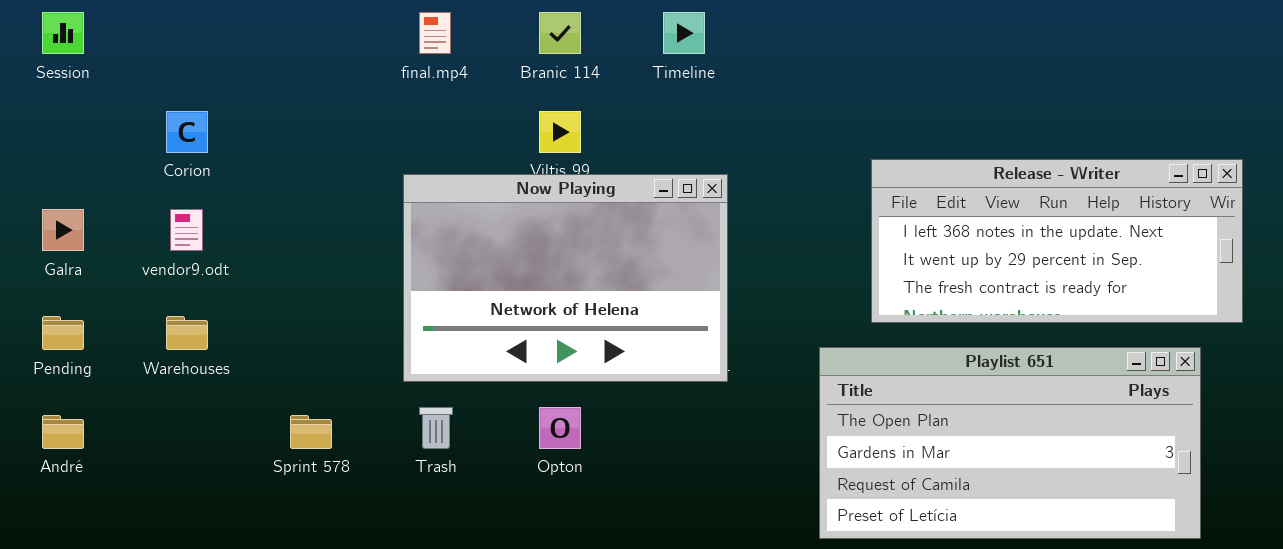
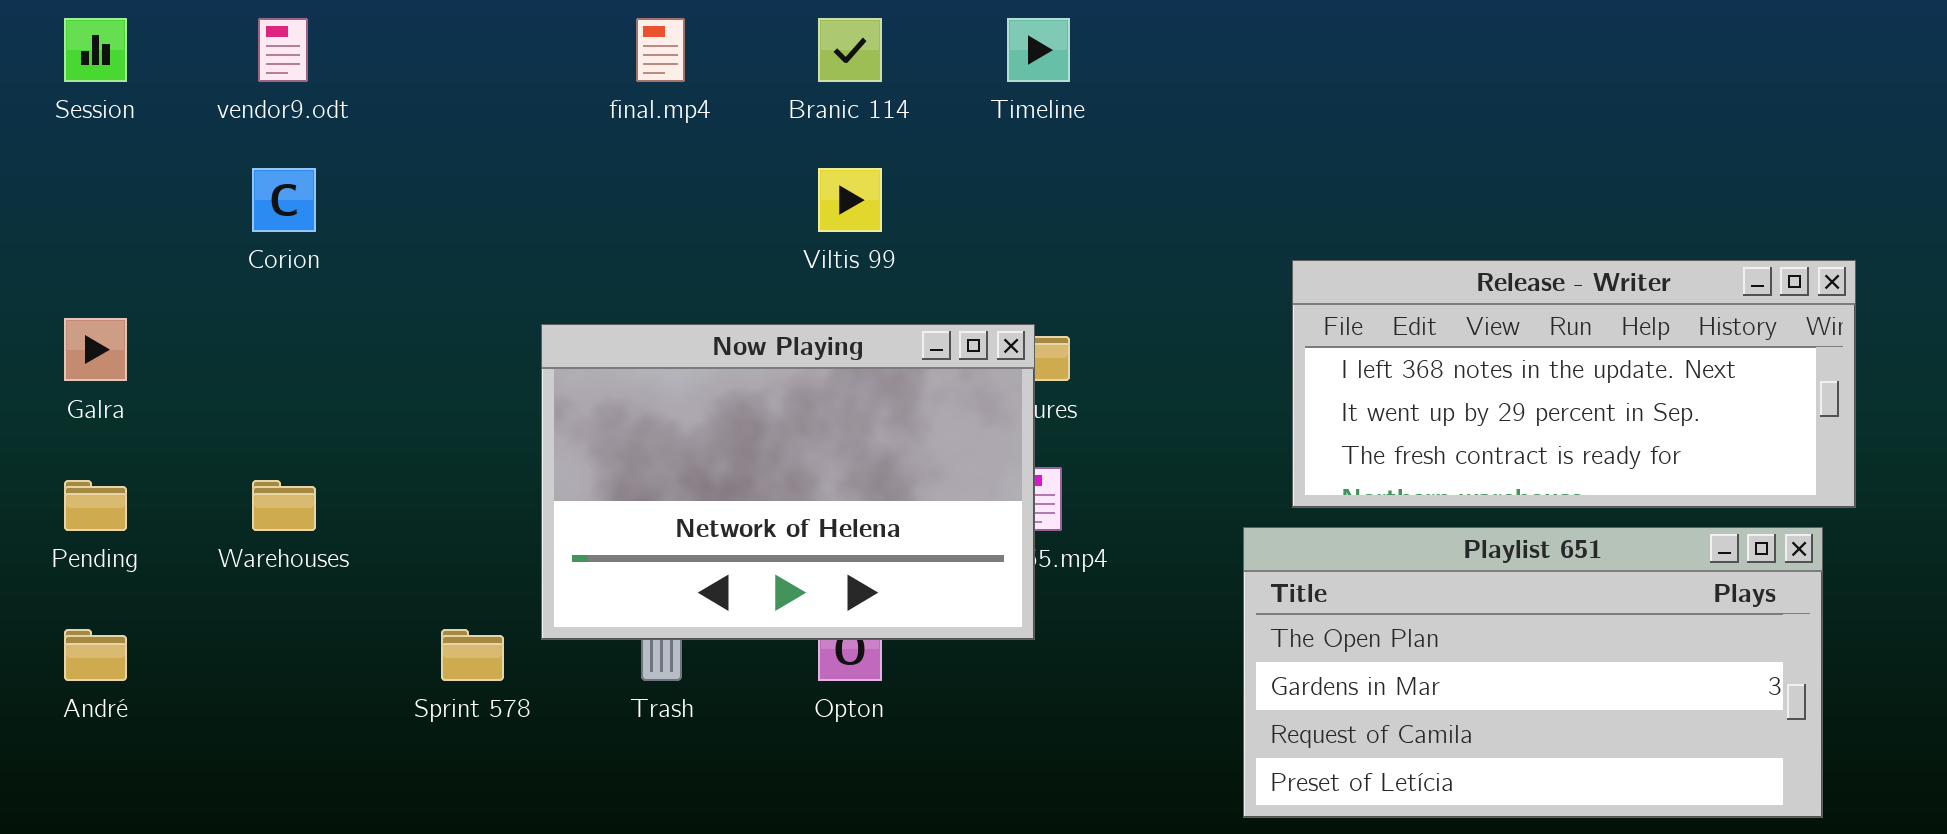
Release - Writer: [871,159,1243,323] -> [1292,260,1856,508], moved
Now Playing: [403,174,728,382] -> [541,324,1035,640], moved
vendor9.odt: [170,209,203,251] -> [258,18,308,82], moved

